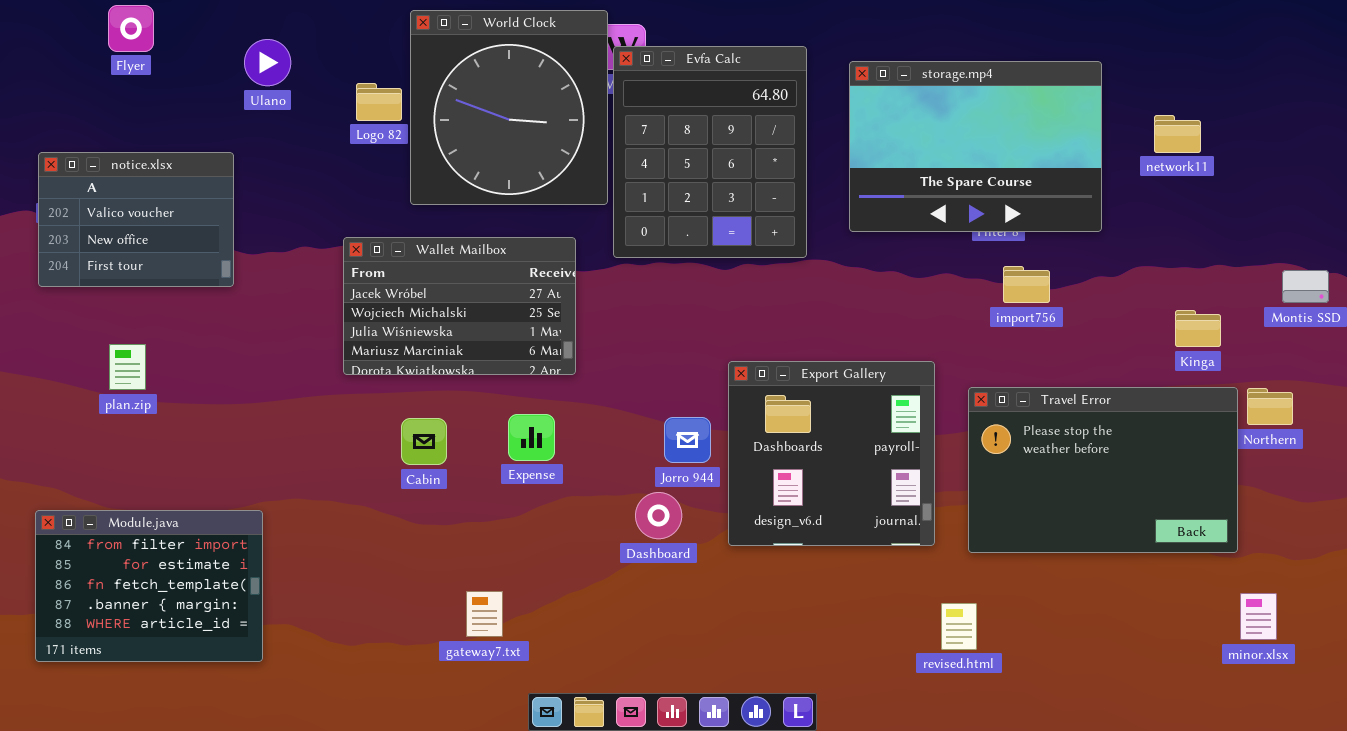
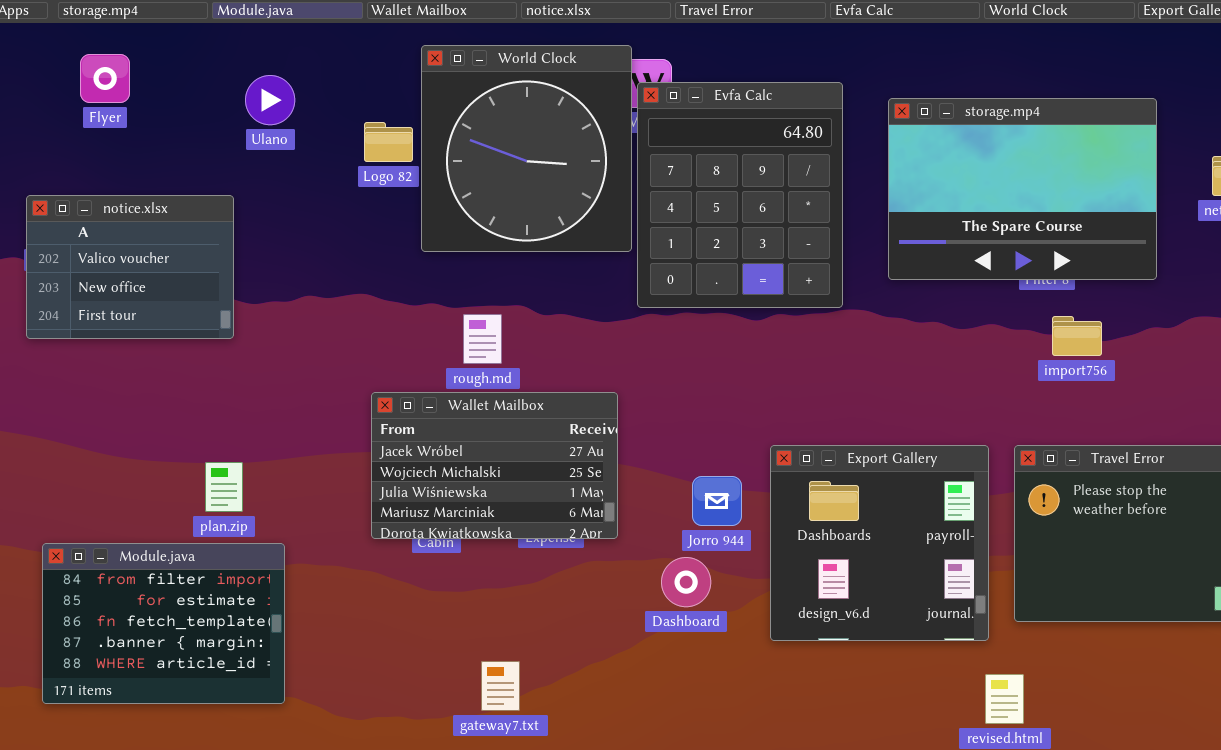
Flyer: [108,5,154,52] -> [80,54,130,103], moved
Wallet Mailbox: [343,237,576,375] -> [371,392,618,539], moved
plan.zip: [109,344,146,390] -> [205,462,243,512], moved
Export Gallery: [728,361,935,546] -> [770,445,989,641], moved
Module.java: [35,510,263,662] -> [42,543,285,704], moved

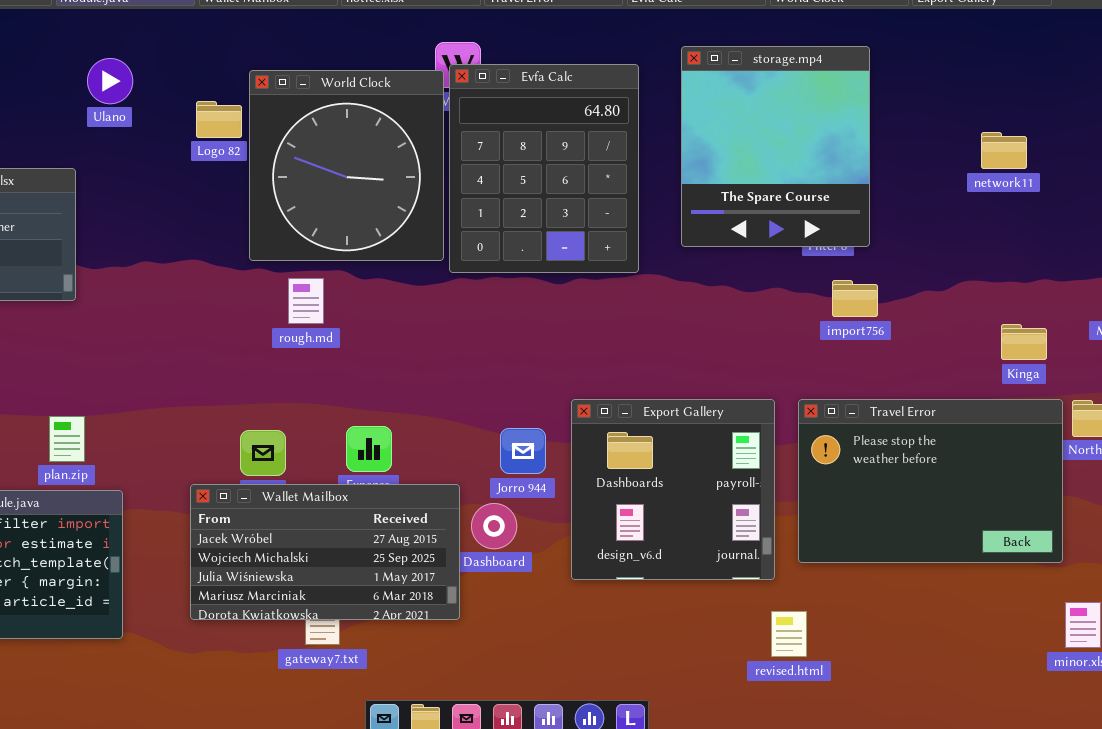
World Clock: [421,45,632,252] -> [249,70,444,261], moved
storage.mp4: [888,98,1157,280] -> [681,46,870,247], resized
Wallet Mailbox: [371,392,618,539] -> [190,484,460,620], moved, resized

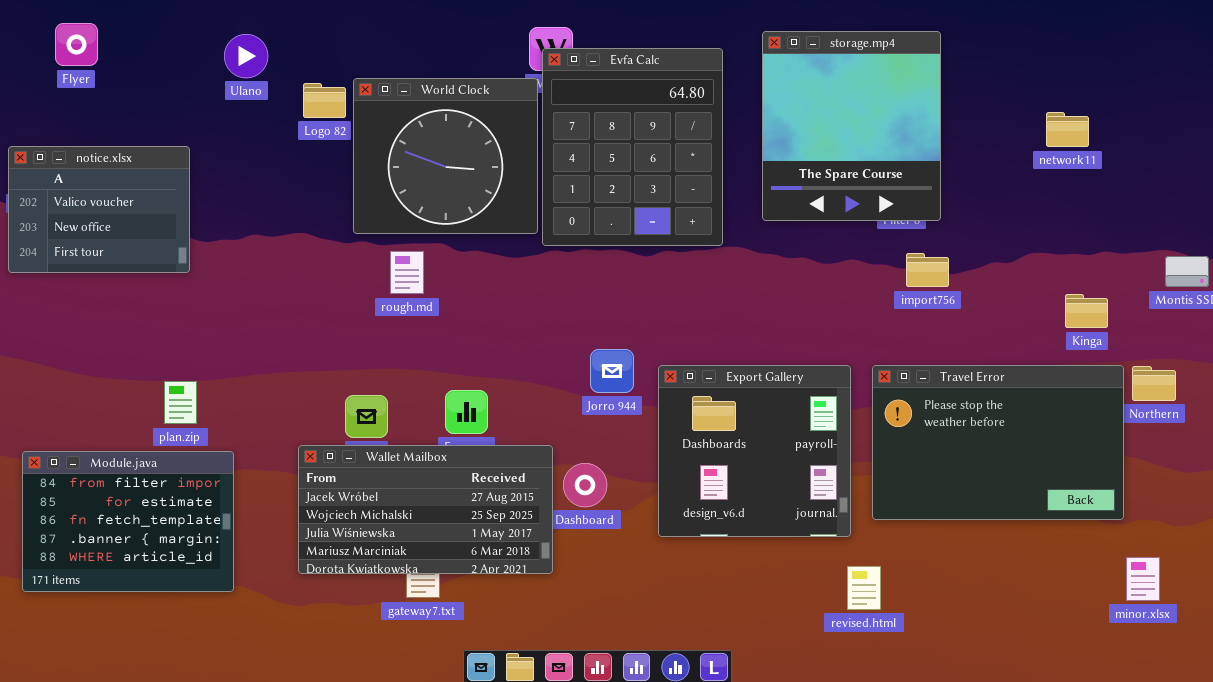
Ulano: [87,58,133,104] -> [224,34,268,78], moved
World Clock: [249,70,444,261] -> [353,78,538,234], resized
Jorro 944: [500,428,546,474] -> [590,349,634,393], moved

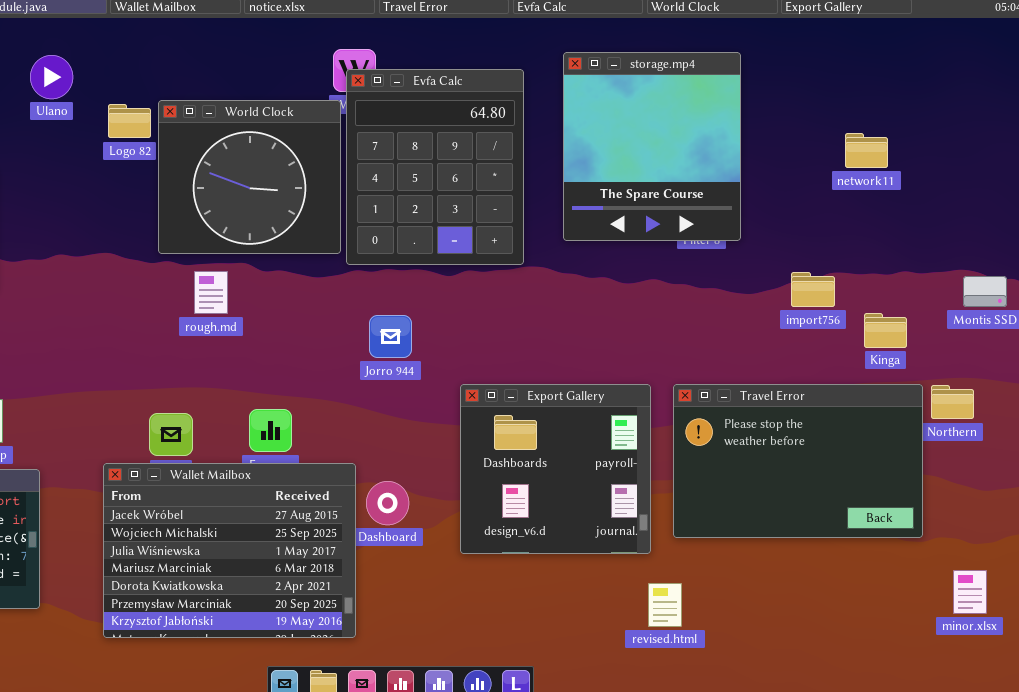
import756: [906,253,949,287] -> [791,272,835,307], moved
Jorro 944: [590,349,634,393] -> [369,315,412,358], moved
Wallet Mailbox: [298,445,553,574] -> [103,463,356,638], resized
minor.xlsx: [1126,557,1160,601] -> [953,570,987,614], moved

